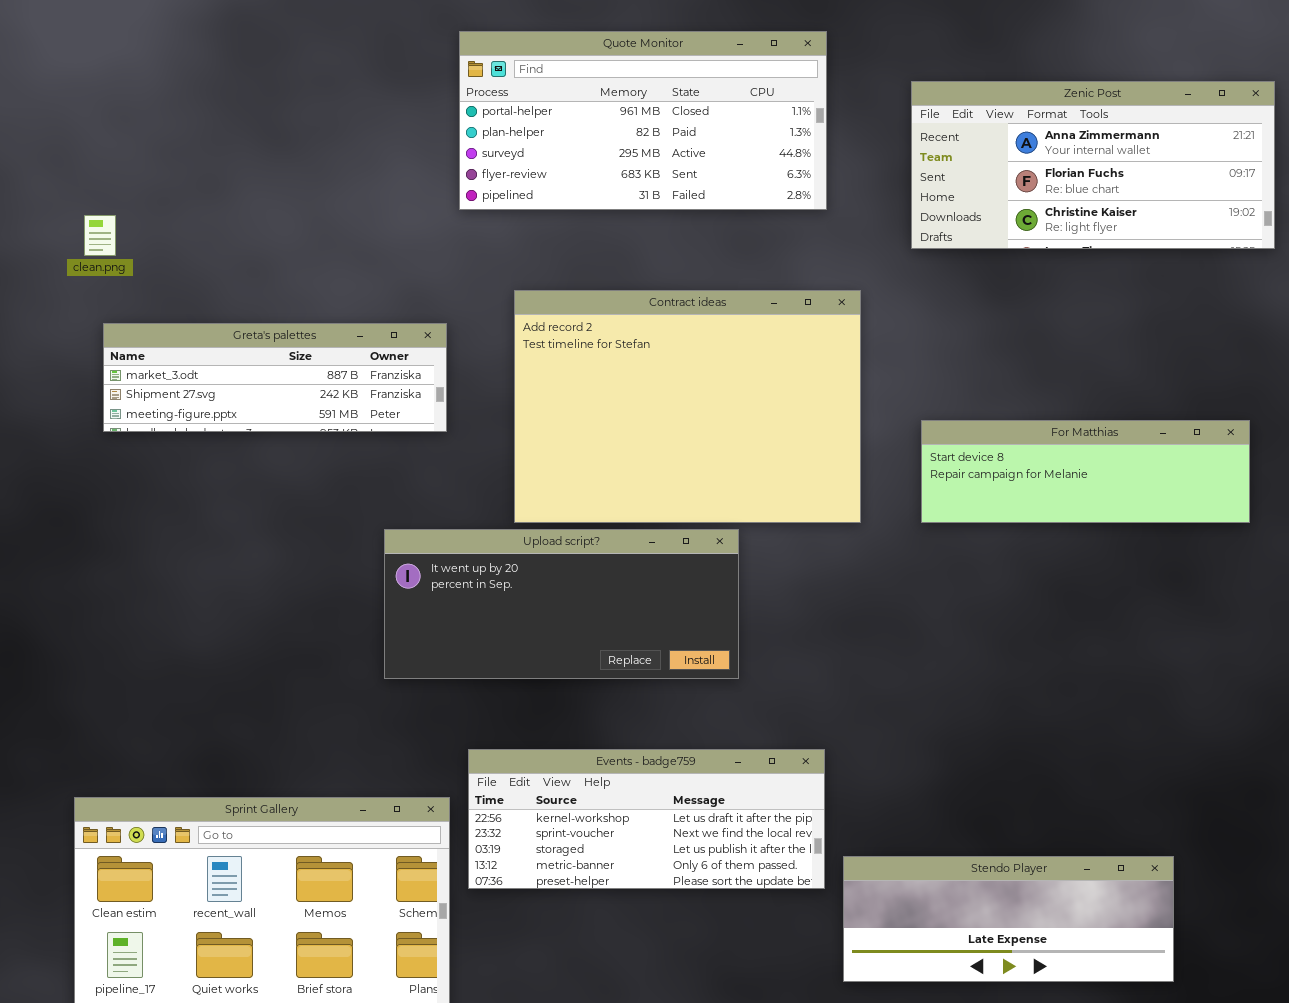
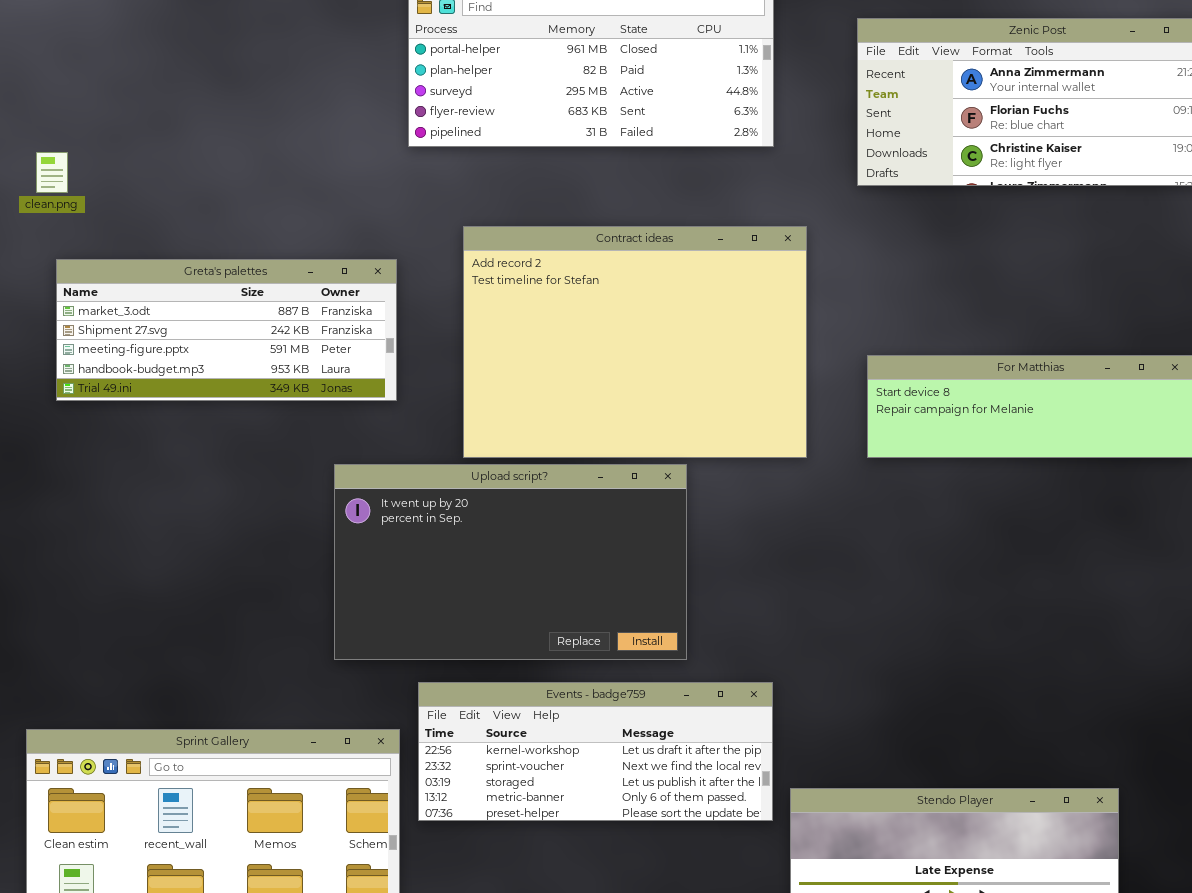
Greta's palettes: [103,323,447,432] -> [56,259,397,401], resized
Upload script?: [384,529,739,679] -> [334,464,687,660], resized

